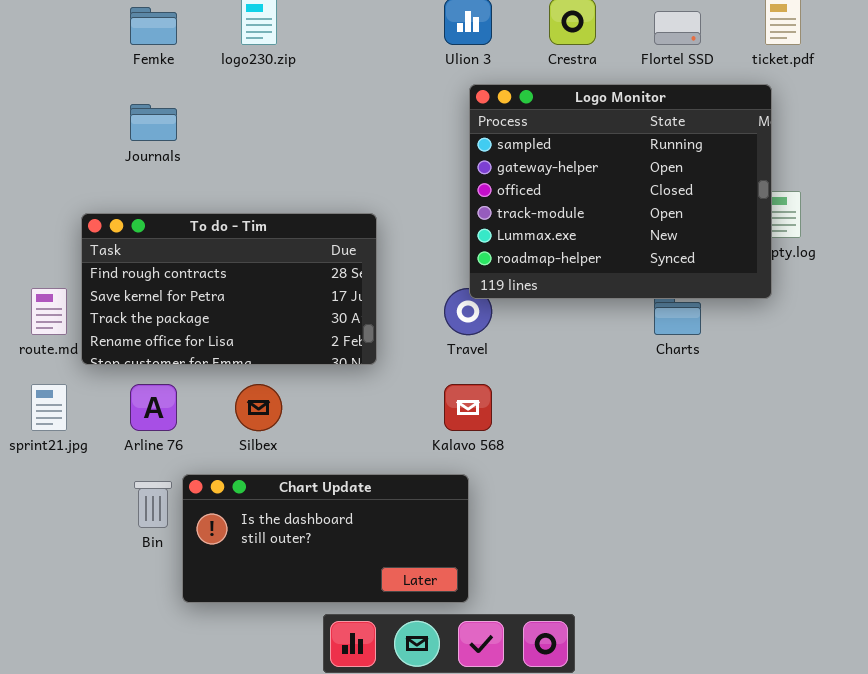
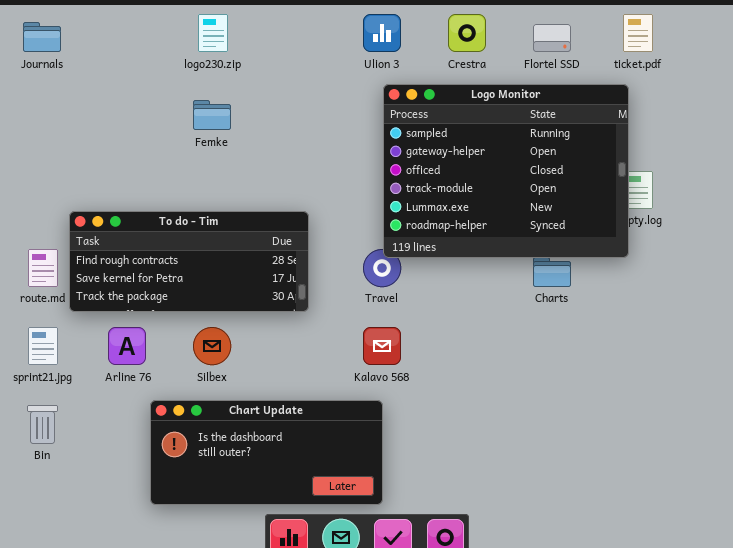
Femke: [130,7,177,45] -> [193,100,231,130], moved
Journals: [130,104,177,141] -> [23,22,61,52], moved
To do - Tim: [81,213,377,365] -> [69,211,309,312], resized
Bin: [134,481,172,528] -> [27,405,58,444], moved

